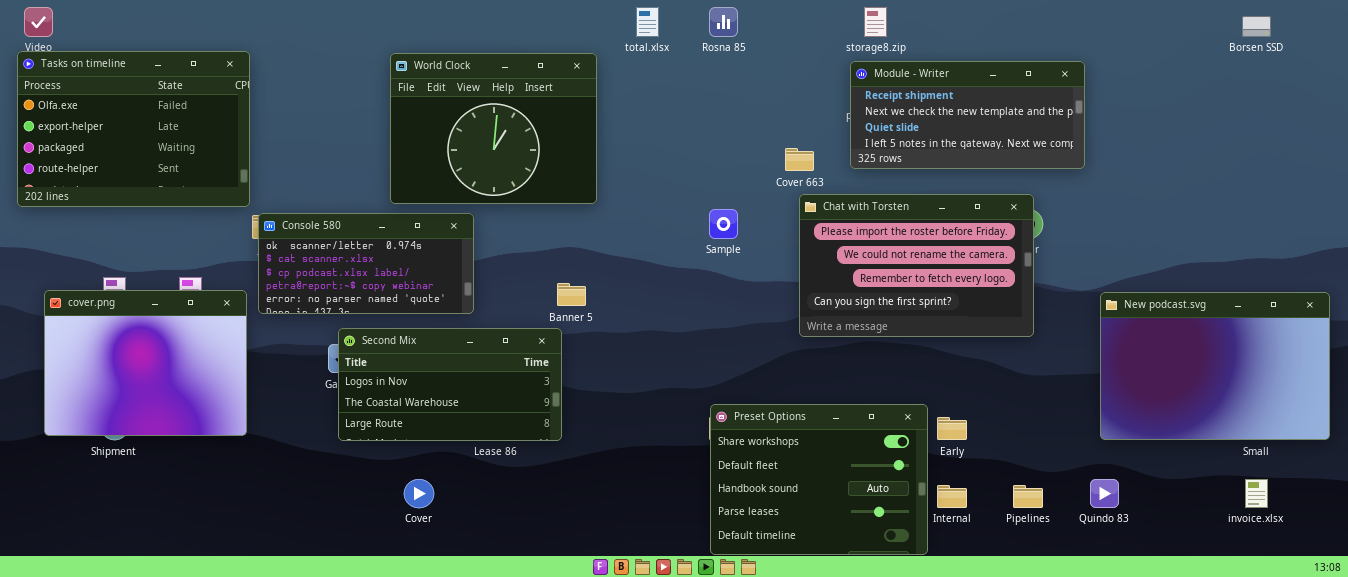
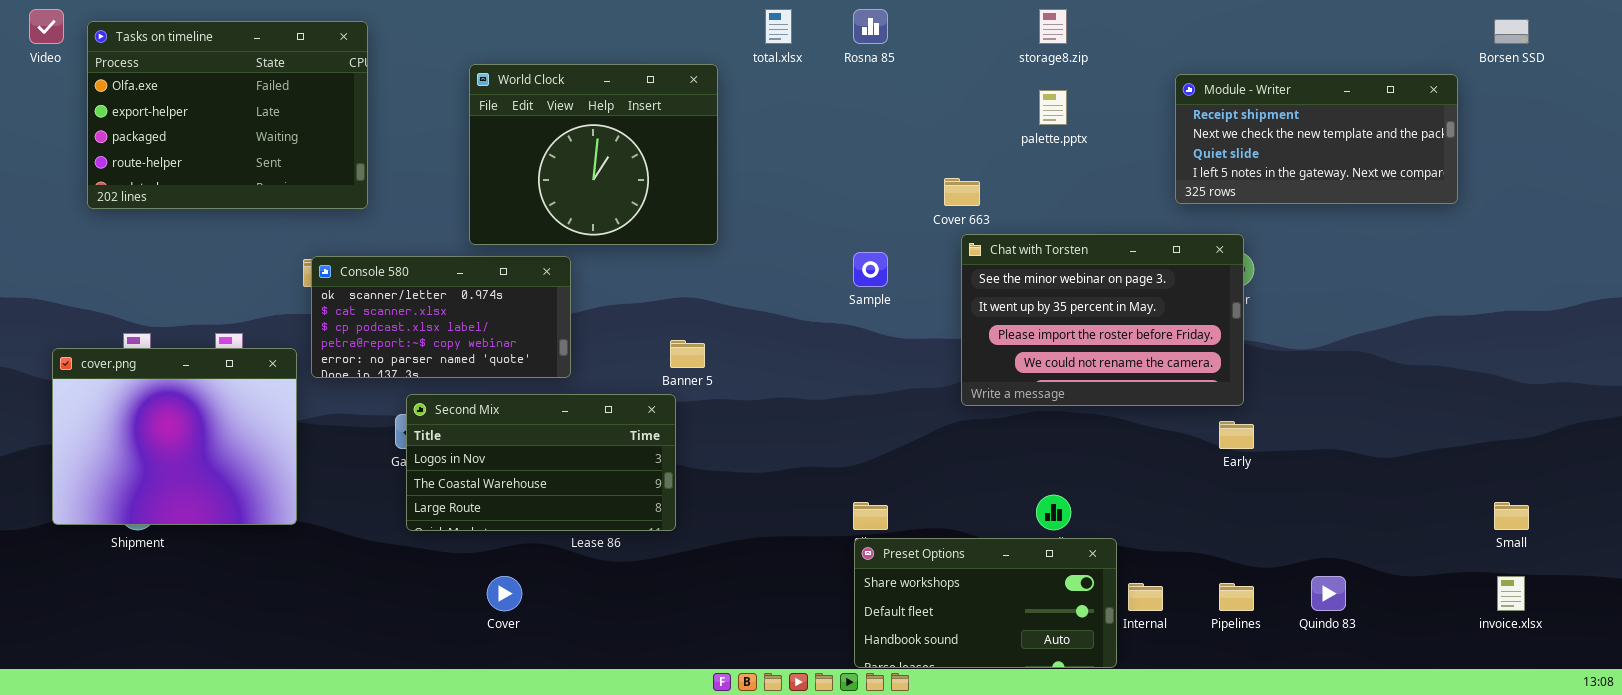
Tasks on timeline: [17,51,250,207] -> [87,21,368,209], moved
Module - Writer: [850,61,1085,169] -> [1175,74,1458,204], moved
Chat with Torsten: [799,194,1034,337] -> [961,234,1244,406], scrolled up 2 rows
New podcast.svg: [1100,292,1330,440] -> none, closed
Preset Options: [710,404,928,555] -> [854,538,1117,668], resized
Early: [937,417,967,440] -> [1219,421,1254,449], moved

